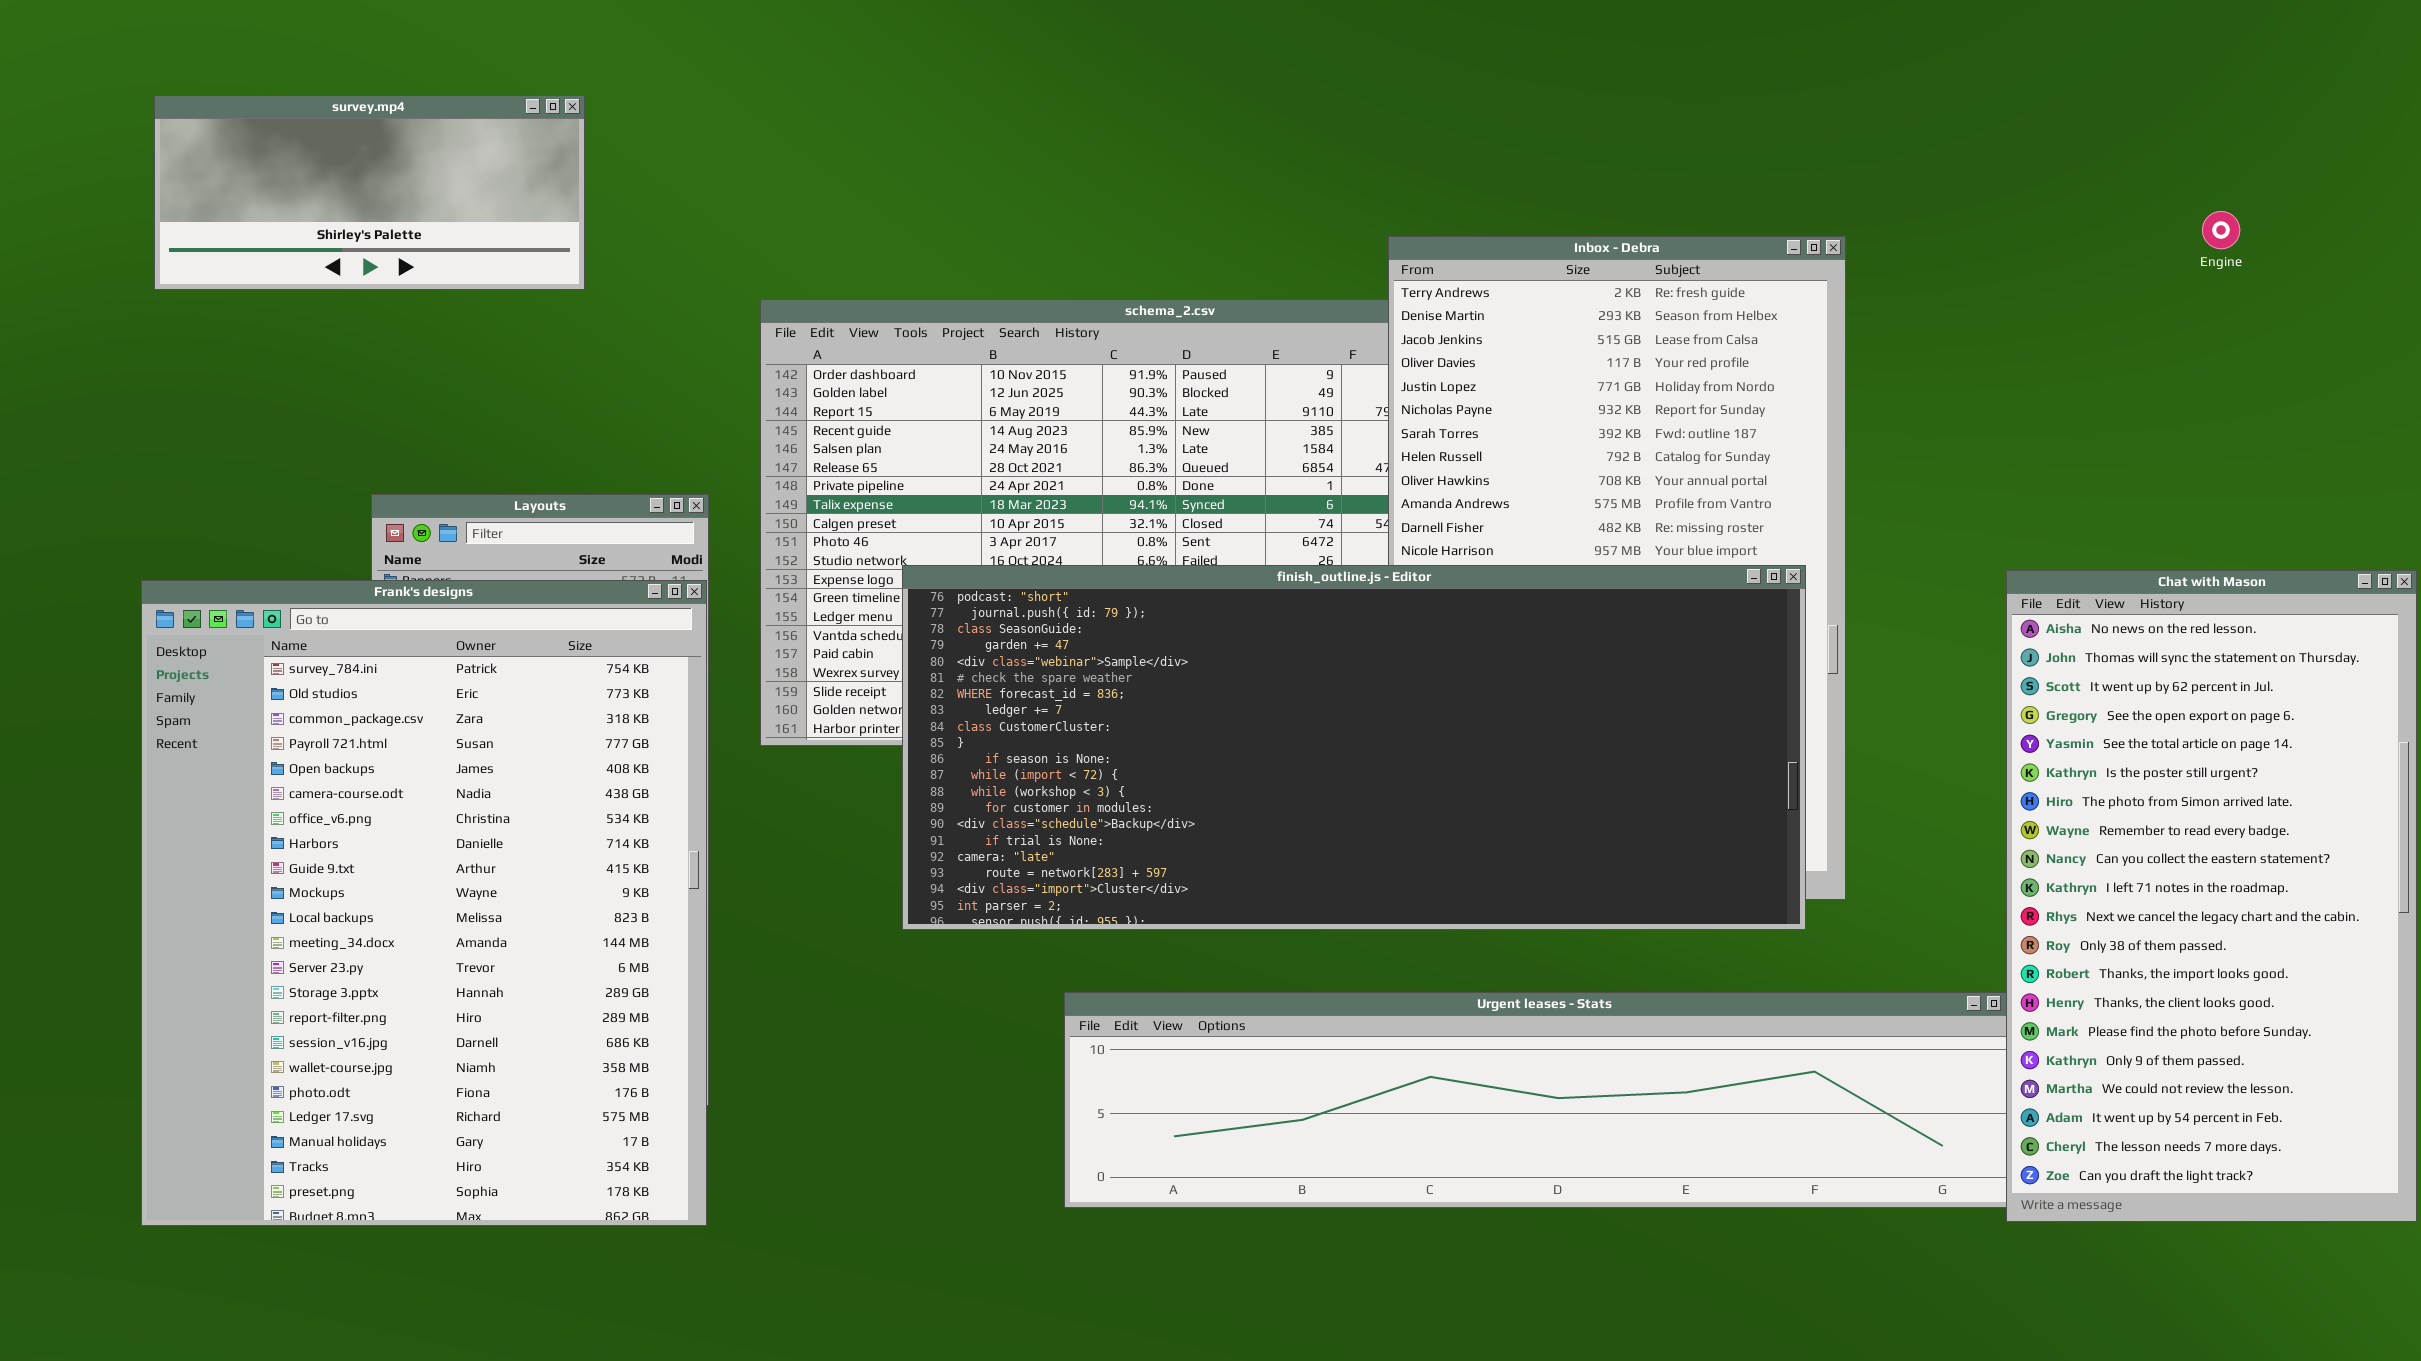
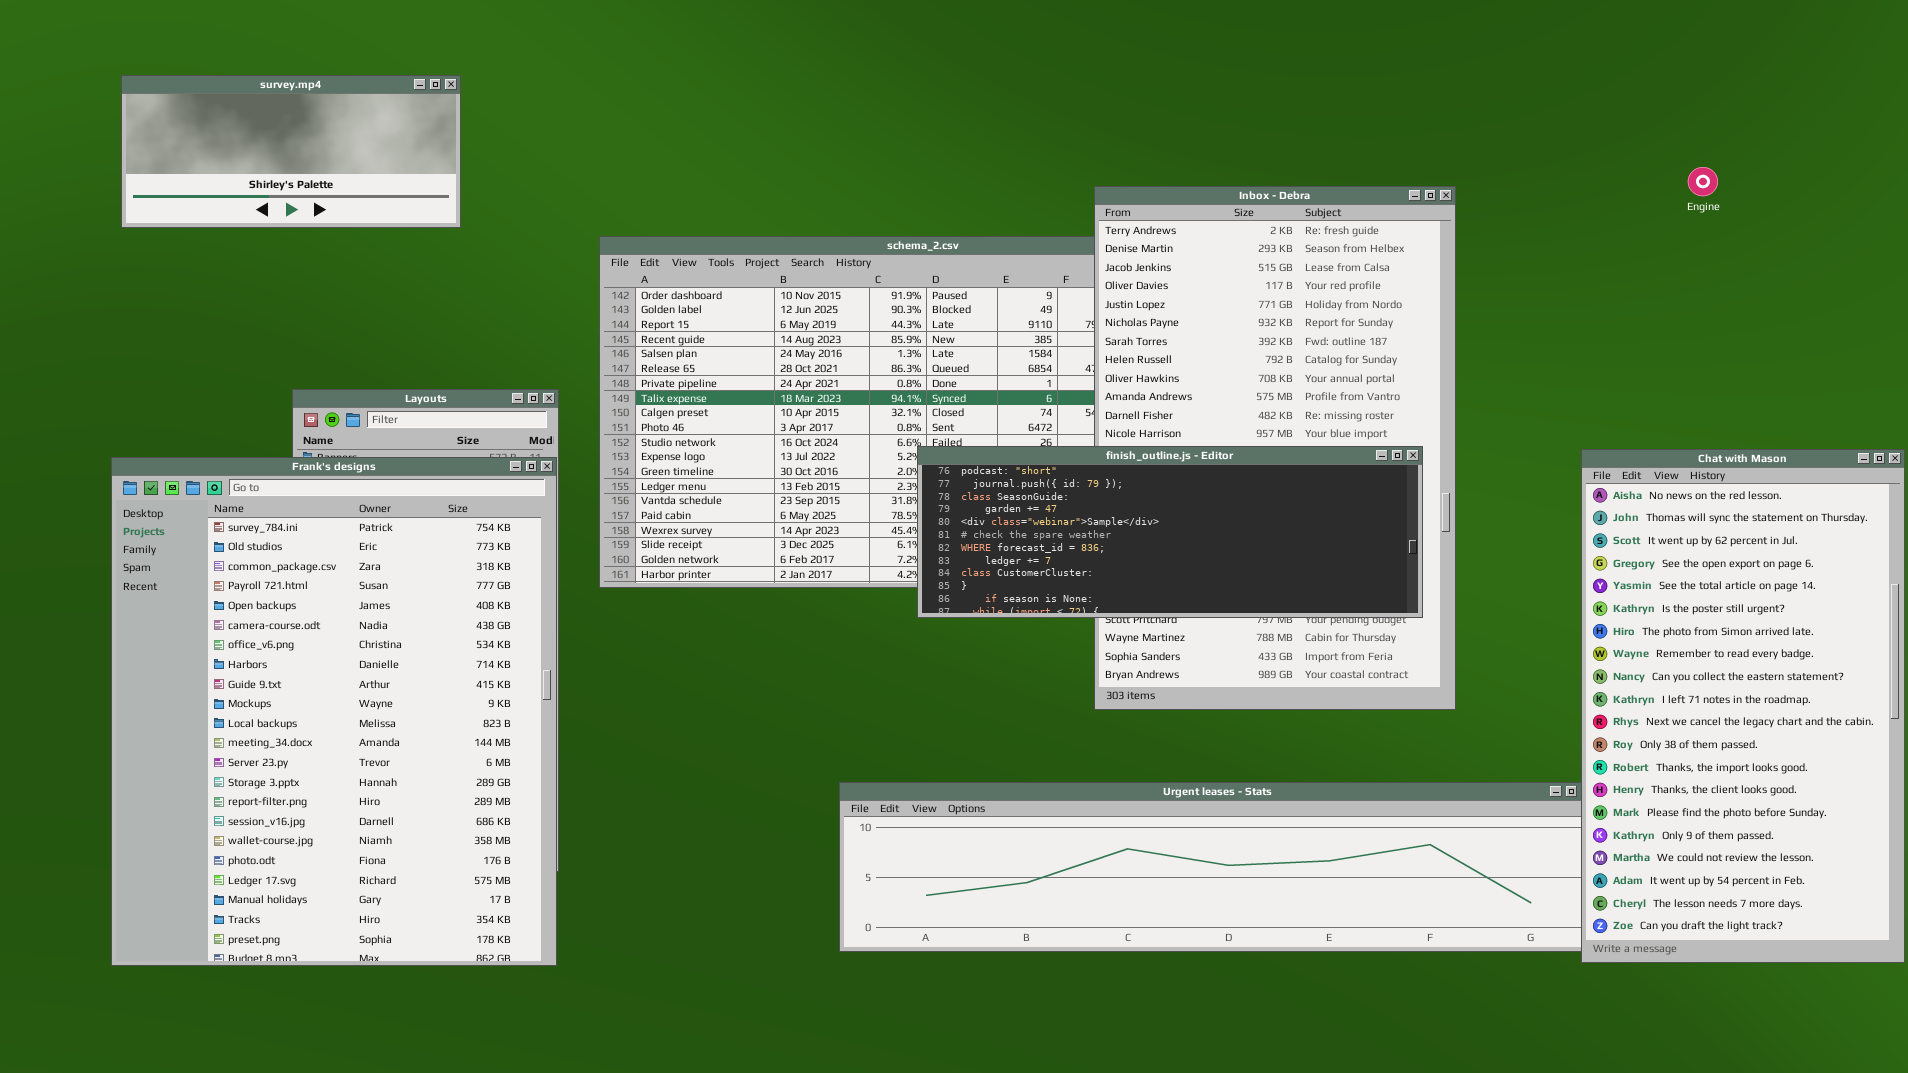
Engine: [2202,211,2240,249] -> [1688,167,1718,196], moved
finish_outline.js - Editor: [902,565,1806,930] -> [917,446,1423,618], resized

